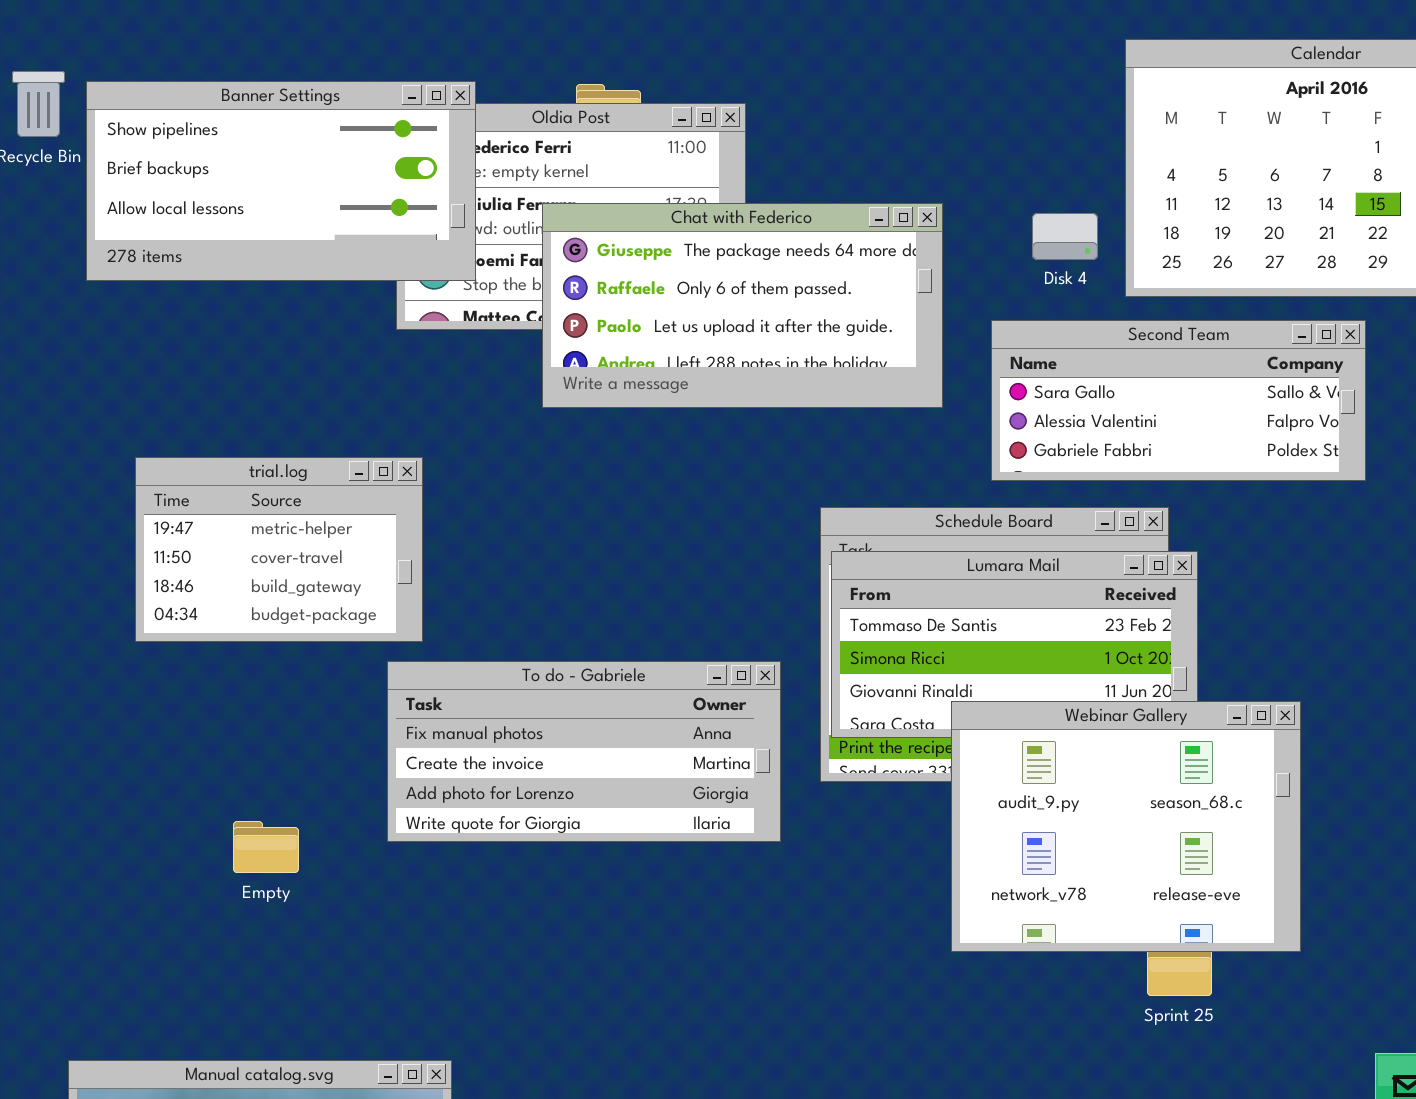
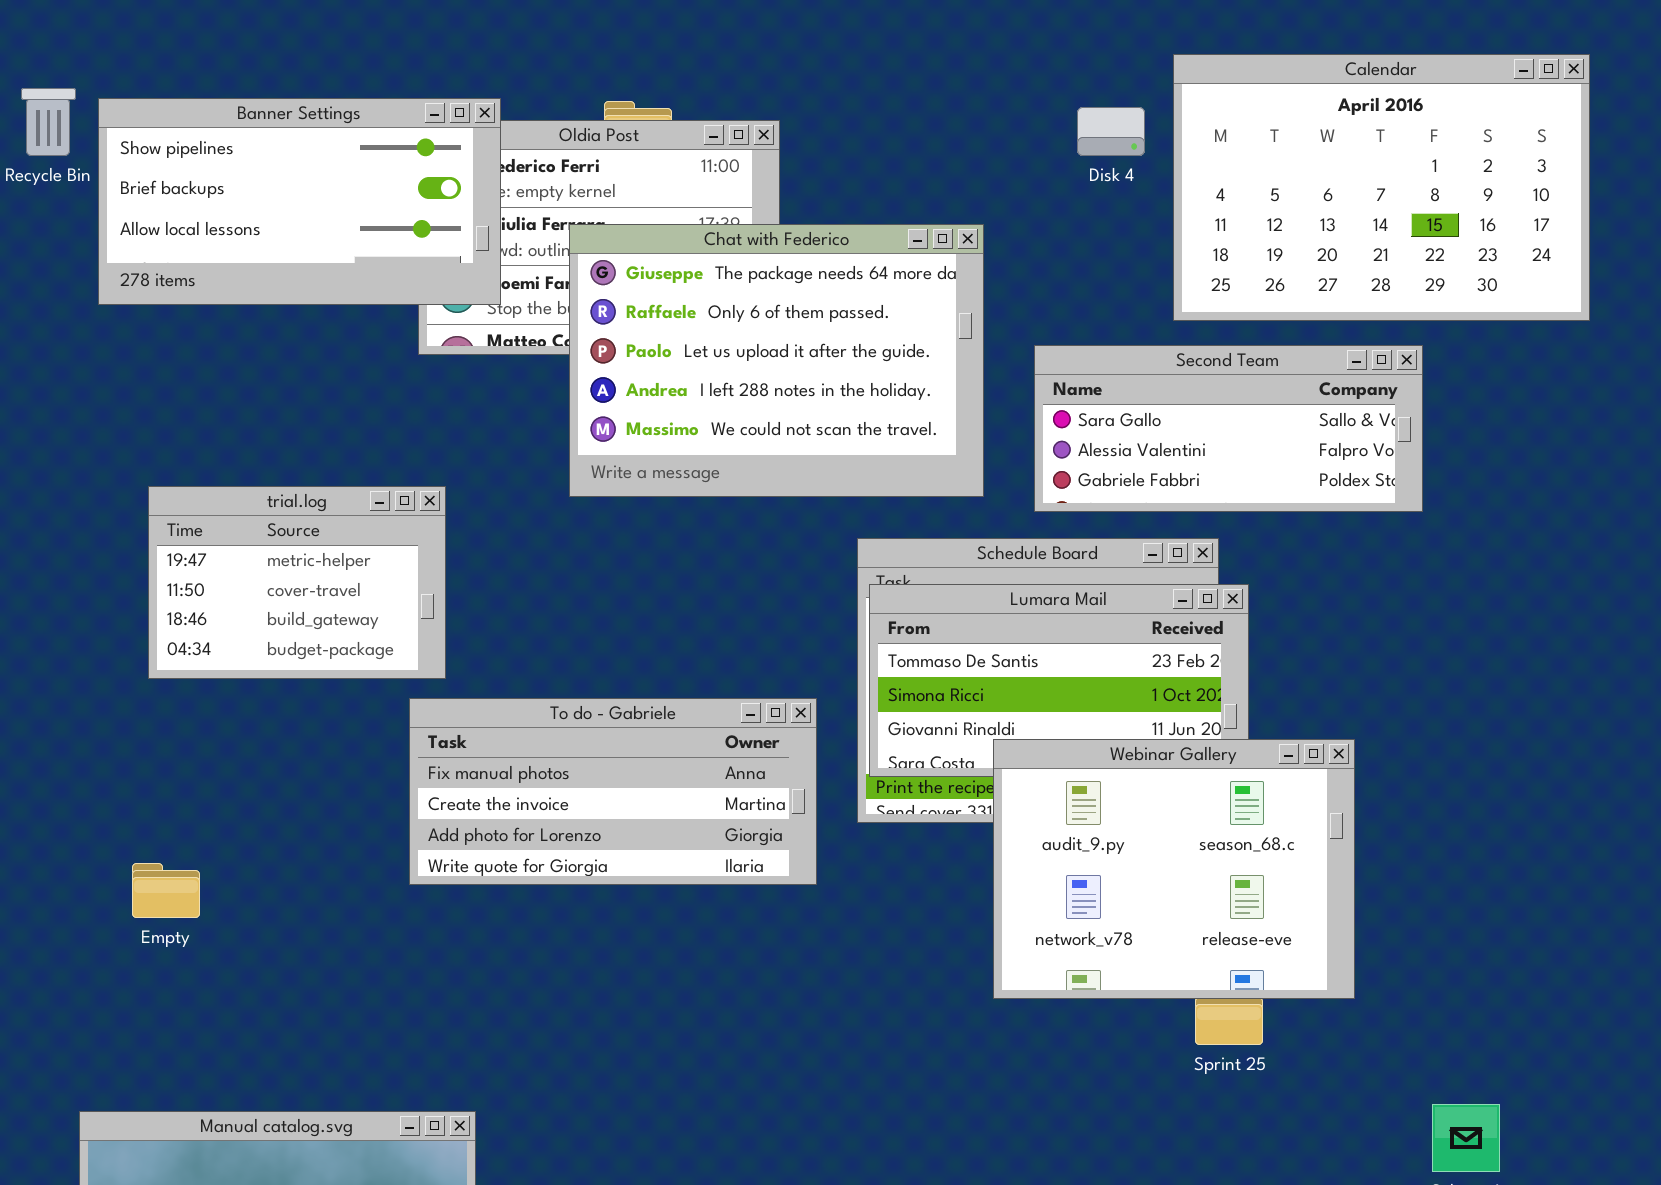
Chat with Federico: [542,203,943,408] -> [569,224,984,497], resized
Disk 4: [1032,213,1098,260] -> [1077,107,1145,156], moved
Empty: [233,821,299,873] -> [132,863,200,918], moved

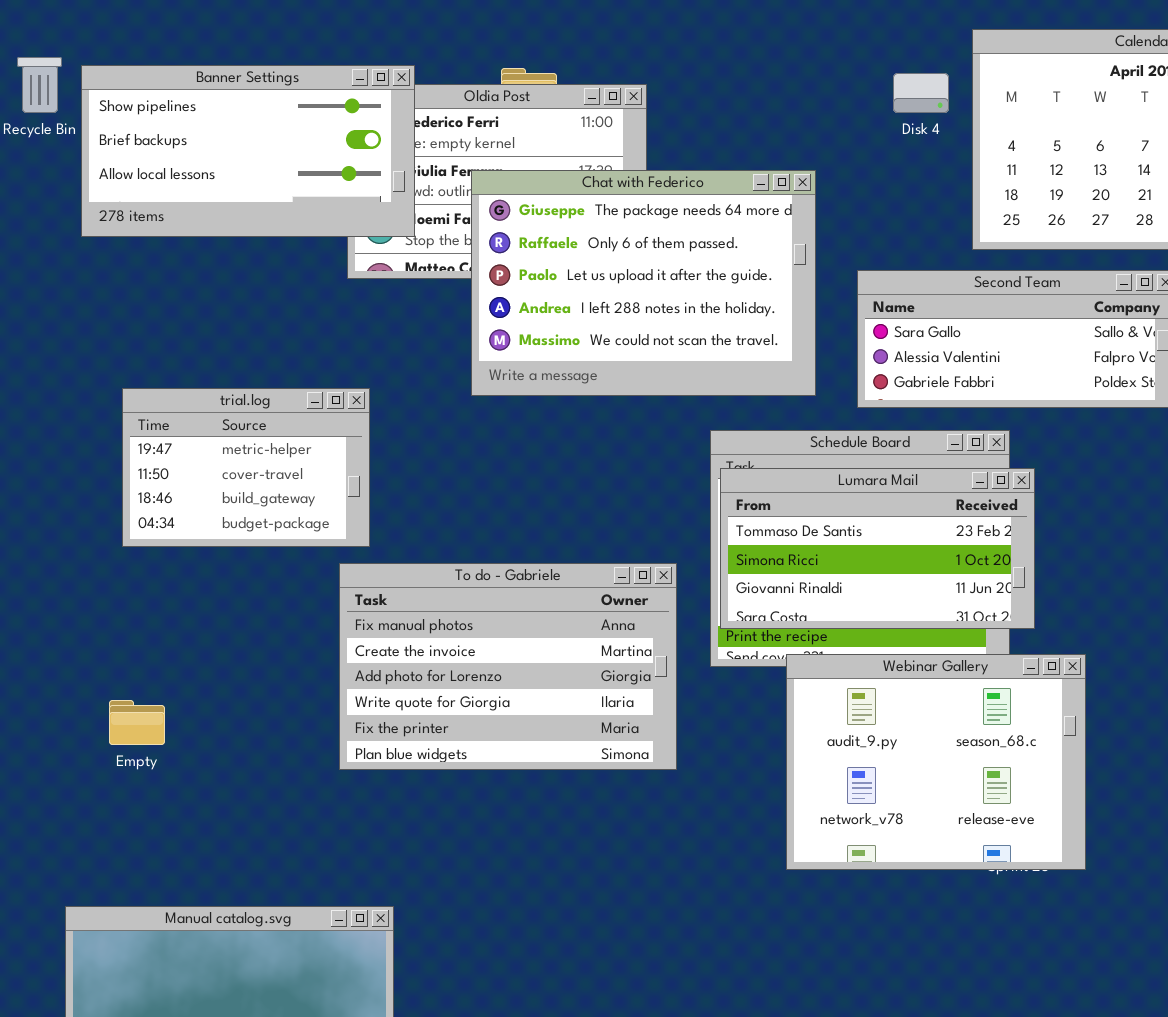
To do - Gabriele: [409,698,817,885] -> [339,563,677,770], resized
Webinar Gallery: [993,739,1355,999] -> [786,654,1086,870], moved

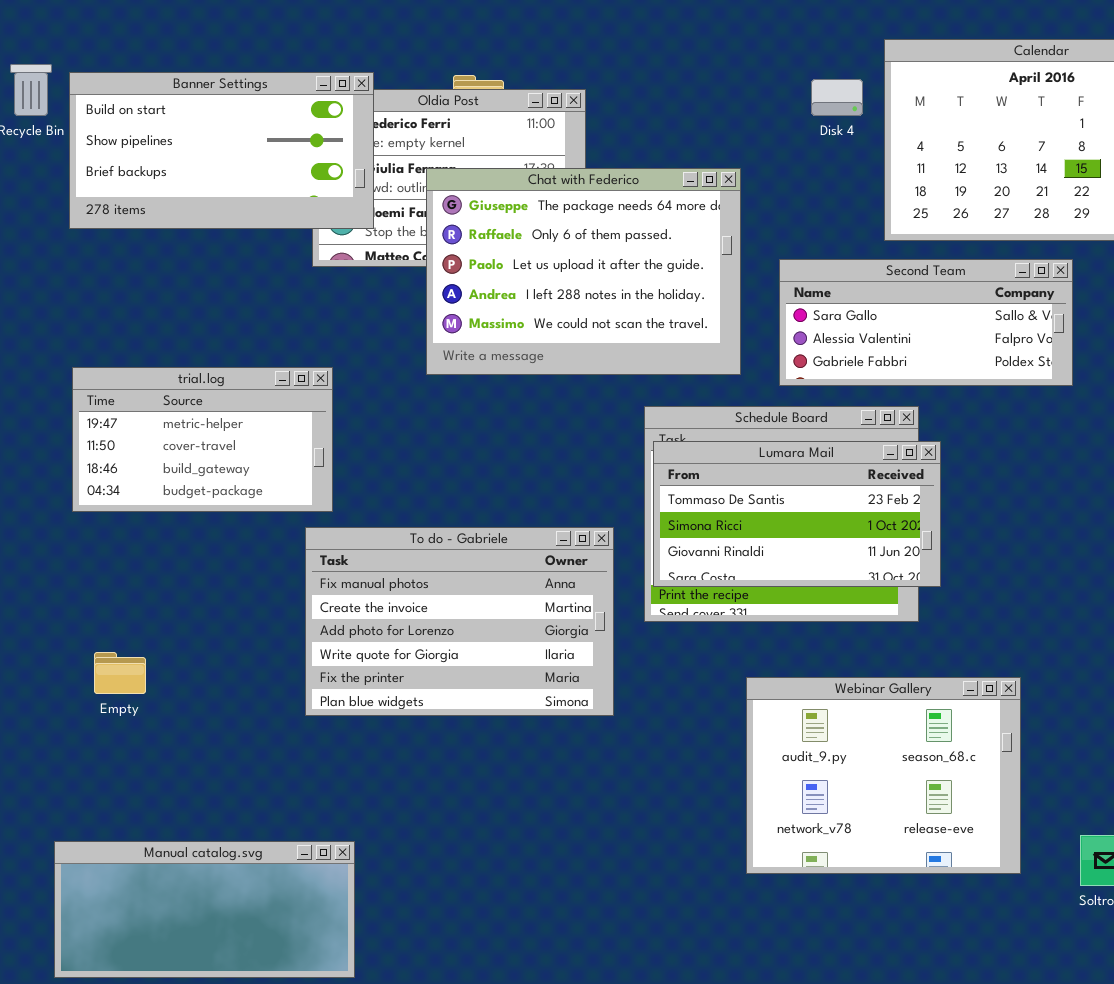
Banner Settings: [81,65,415,237] -> [69,72,374,229], scrolled up 1 row
trial.log: [122,388,370,547] -> [72,367,333,512], resized
Webinar Gallery: [786,654,1086,870] -> [746,677,1021,874], moved

